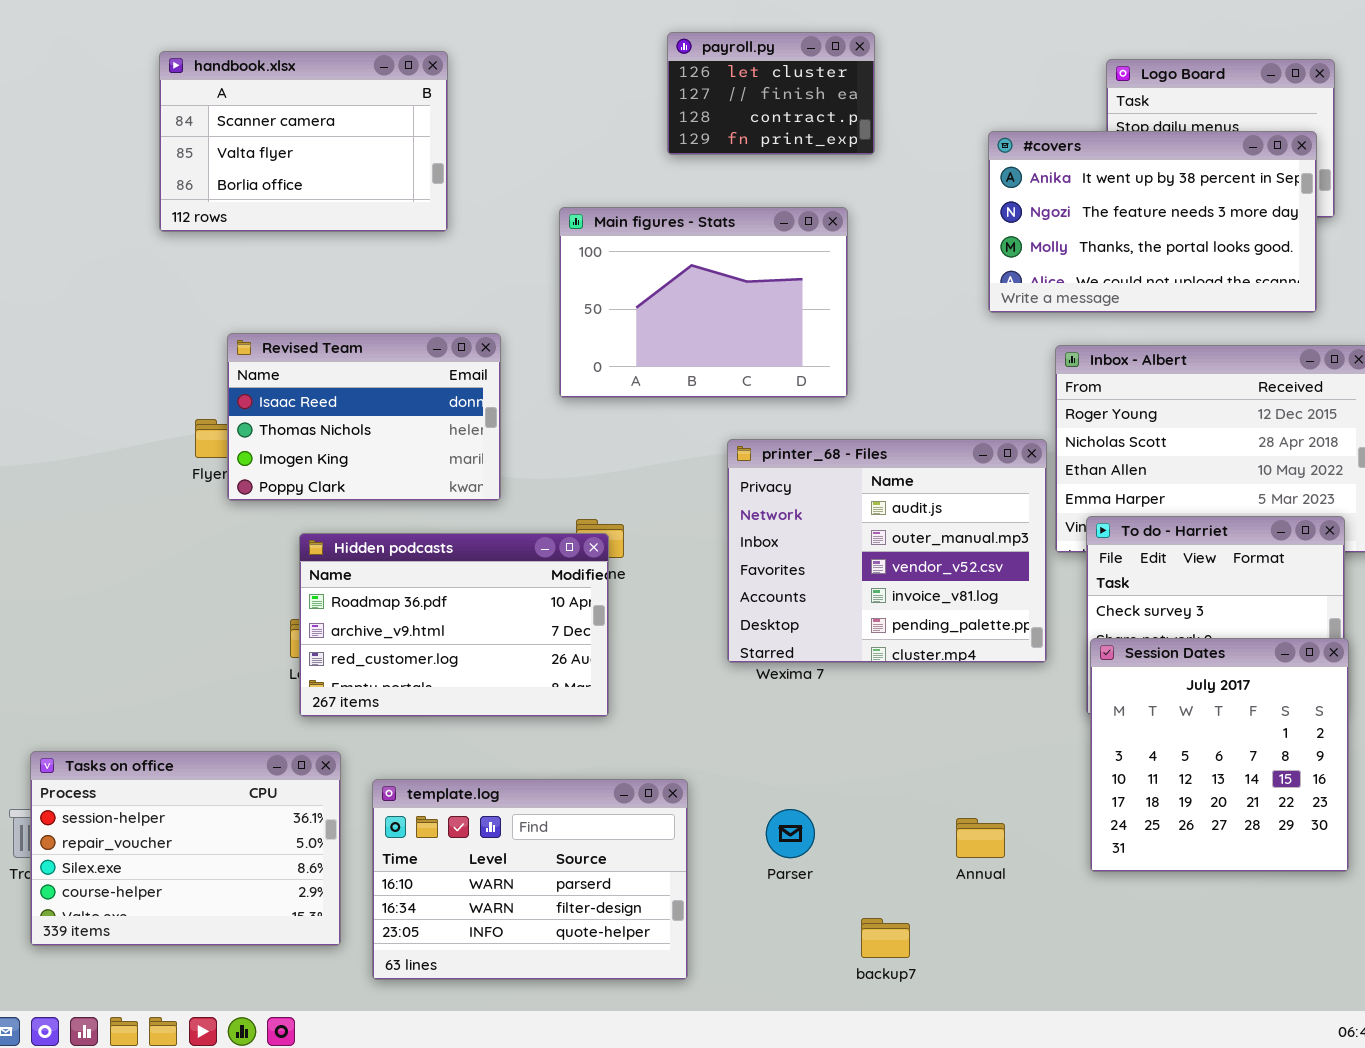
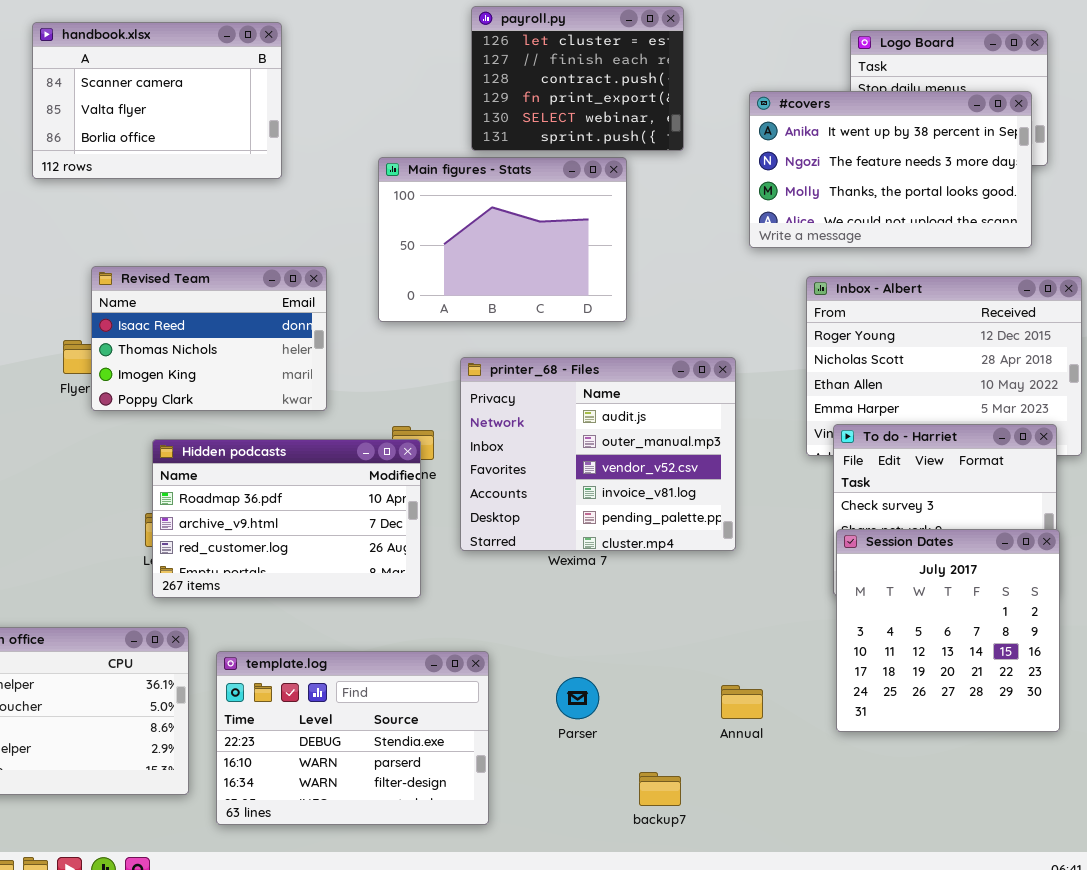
payroll.py: [667,32,875,155] -> [471,6,684,151], resized
printer_68 - Files: [727,439,1047,663] -> [460,357,736,551], moved
template.log: [372,779,688,980] -> [216,651,489,825], scrolled up 1 row

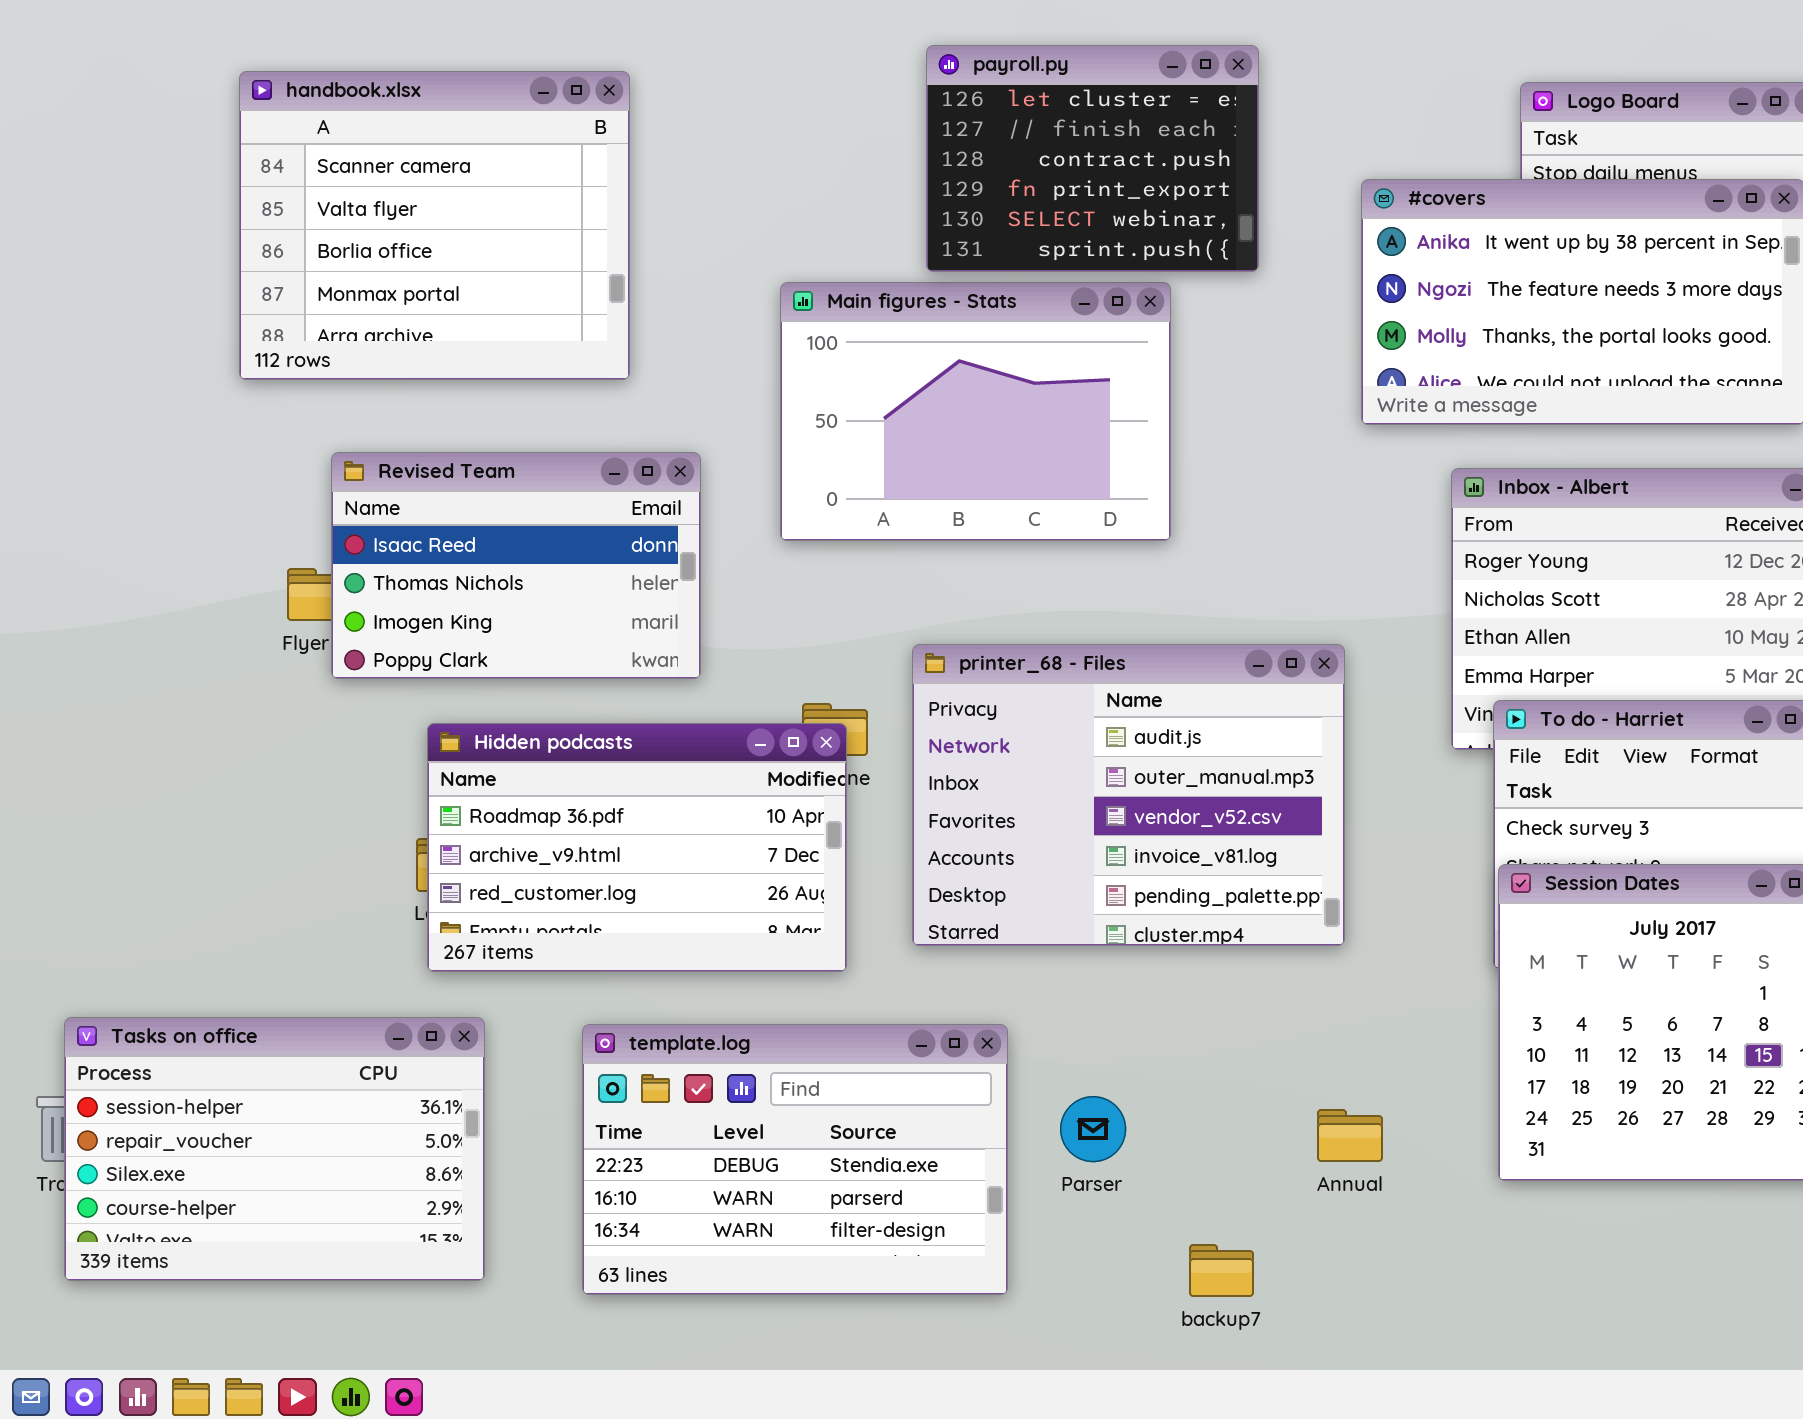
handbook.xlsx: [32,22,282,179] -> [239,71,630,380], resized
printer_68 - Files: [460,357,736,551] -> [912,644,1345,946], moved
template.log: [216,651,489,825] -> [582,1024,1008,1295], moved

